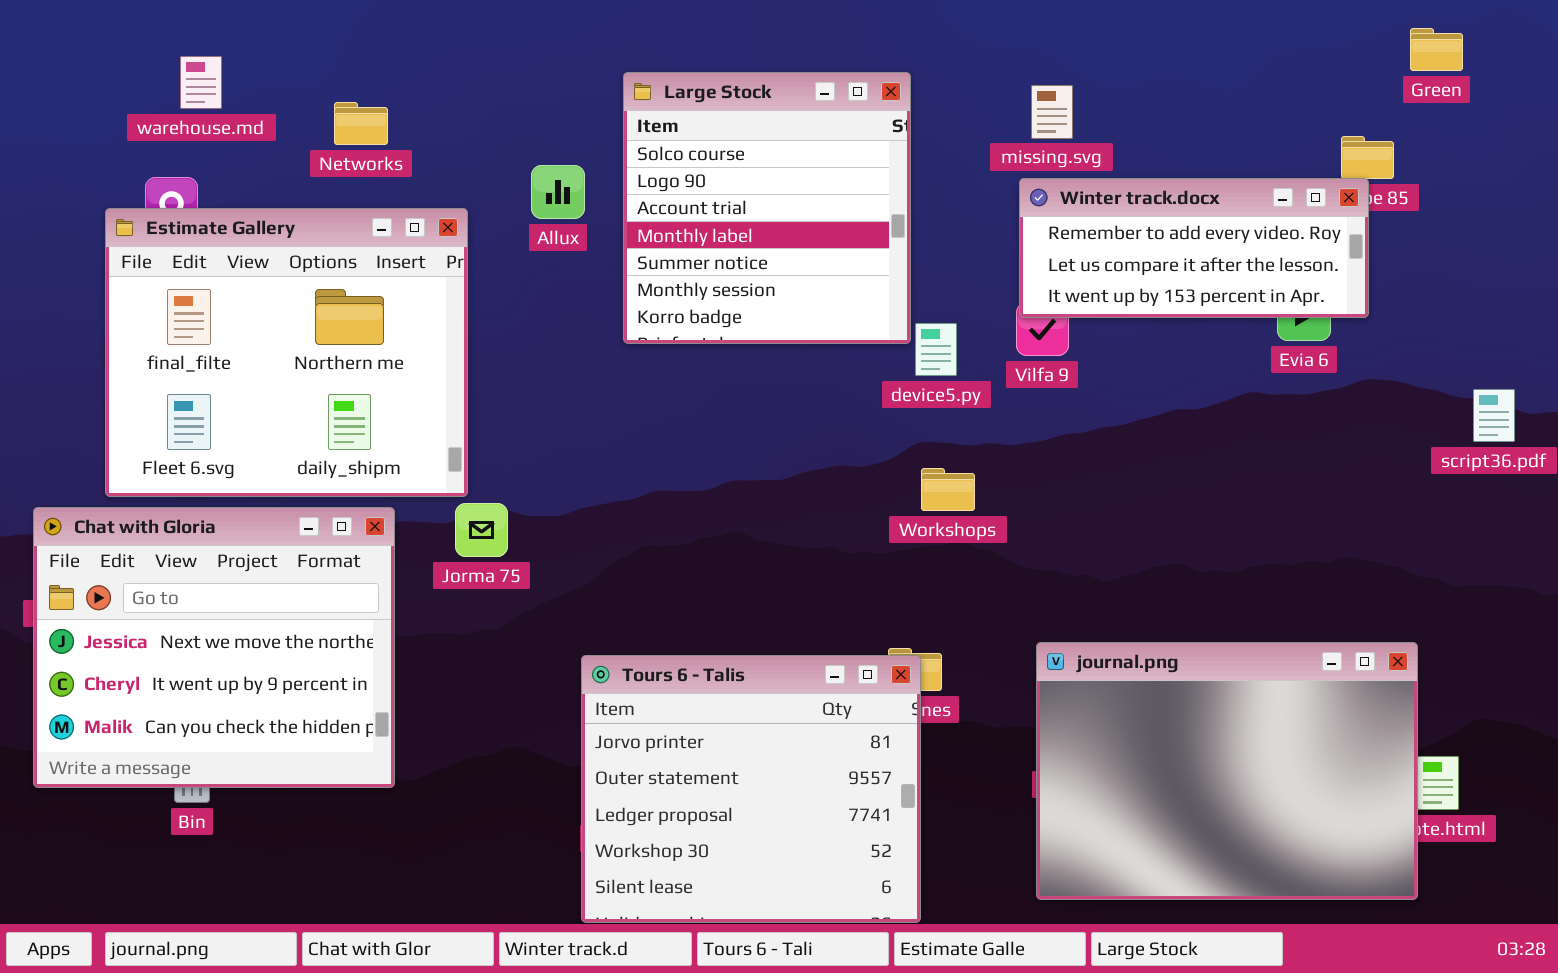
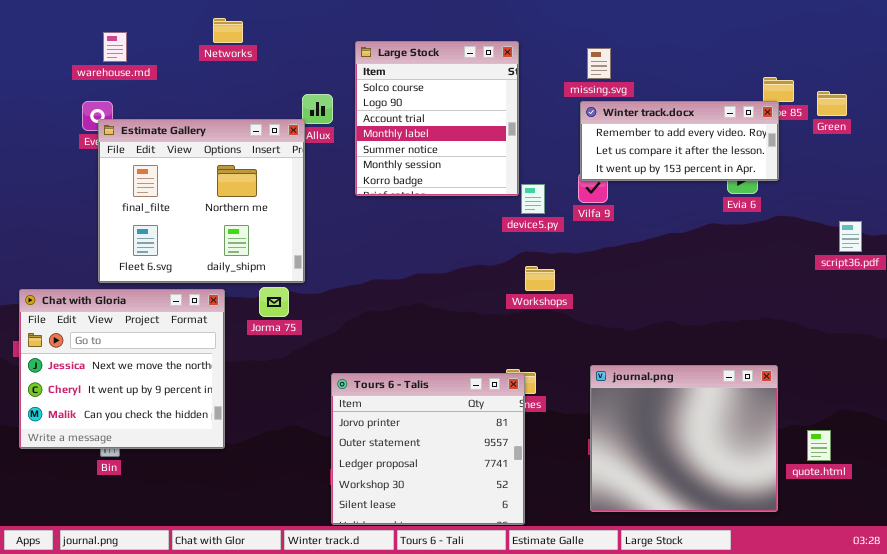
Green: [1410,28,1463,71] -> [817,91,847,116], moved
Networks: [334,102,388,145] -> [213,18,243,43], moved
Estimate Gallery: [105,208,468,497] -> [98,119,305,283], moved
journal.png: [1036,642,1418,900] -> [590,365,778,512], resized

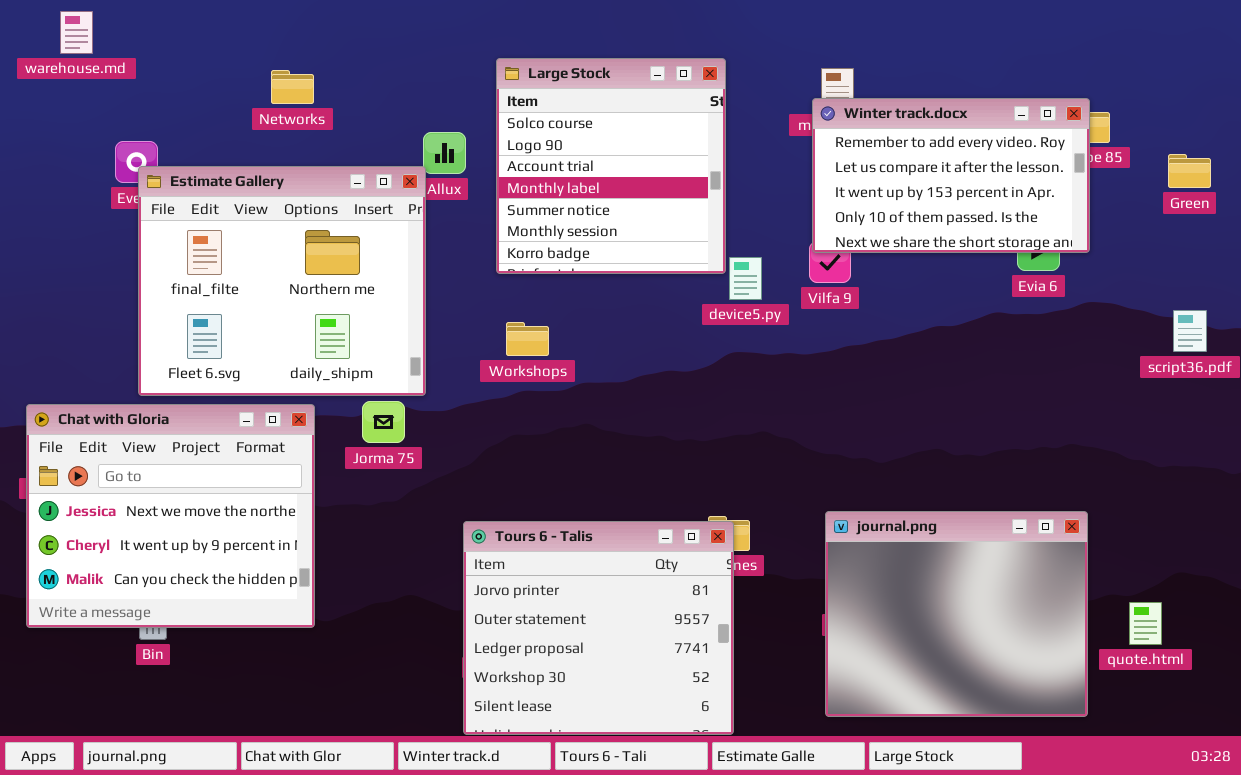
Networks: [213,18,243,43] -> [271,70,314,104], moved
warehouse.md: [103,32,127,62] -> [60,11,93,54], moved
Green: [817,91,847,116] -> [1168,154,1211,188], moved
Winter track.docx: [580,101,779,181] -> [812,98,1090,253], resized
Workshops: [525,266,555,291] -> [506,322,549,356], moved

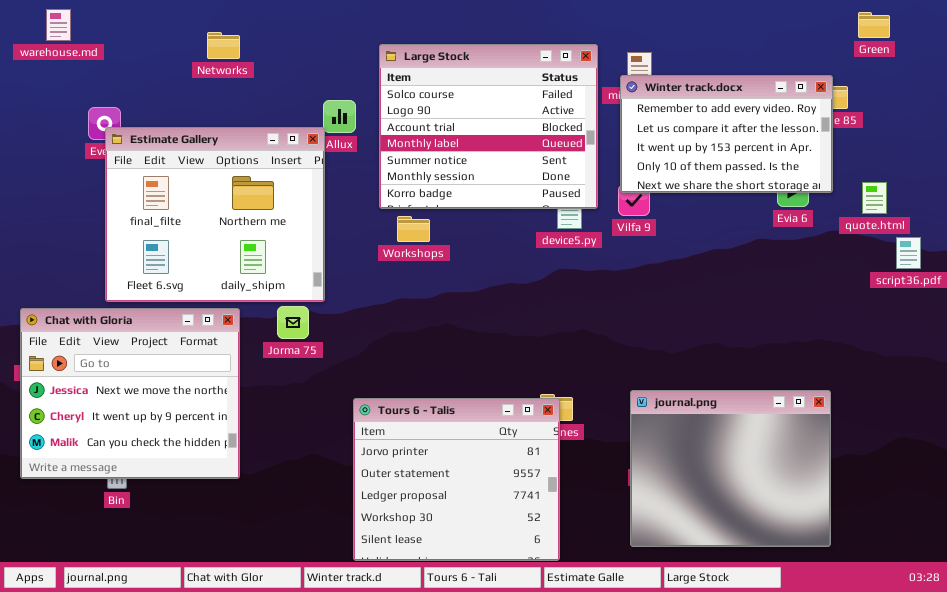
Large Stock: [496,58,726,274] -> [379,44,598,209], resized
Networks: [271,70,314,104] -> [207,32,240,59], moved
Green: [1168,154,1211,188] -> [858,12,890,38], moved
Workshops: [506,322,549,356] -> [397,216,430,242], moved
quote.html: [1129,602,1162,645] -> [862,182,887,214], moved

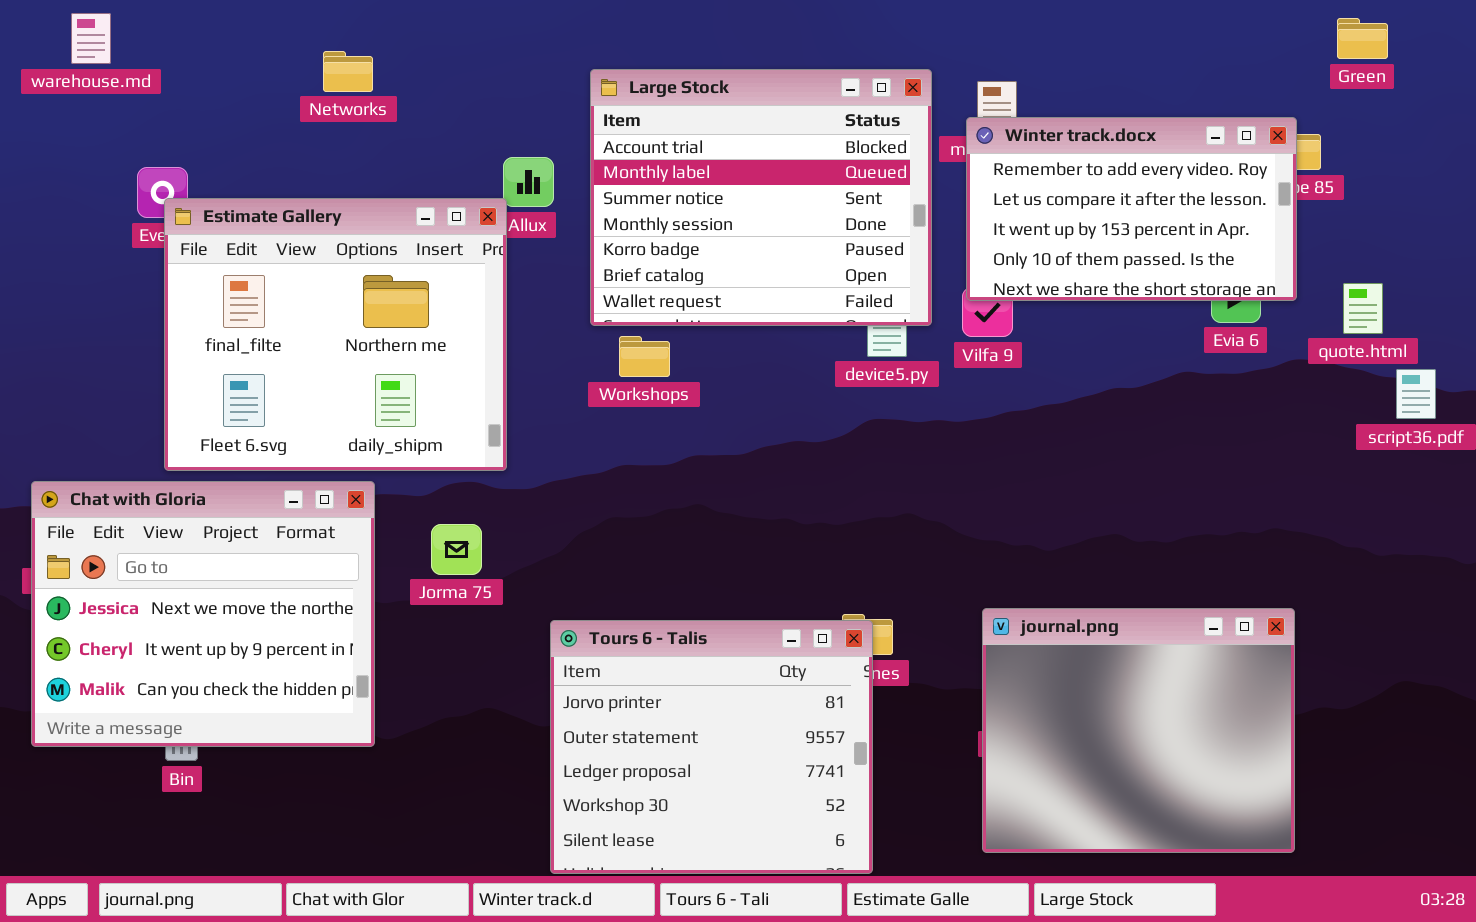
Large Stock: [379,44,598,209] -> [590,69,932,326], scrolled down 2 rows
Jorma 75: [277,306,309,339] -> [431,524,482,575], moved

